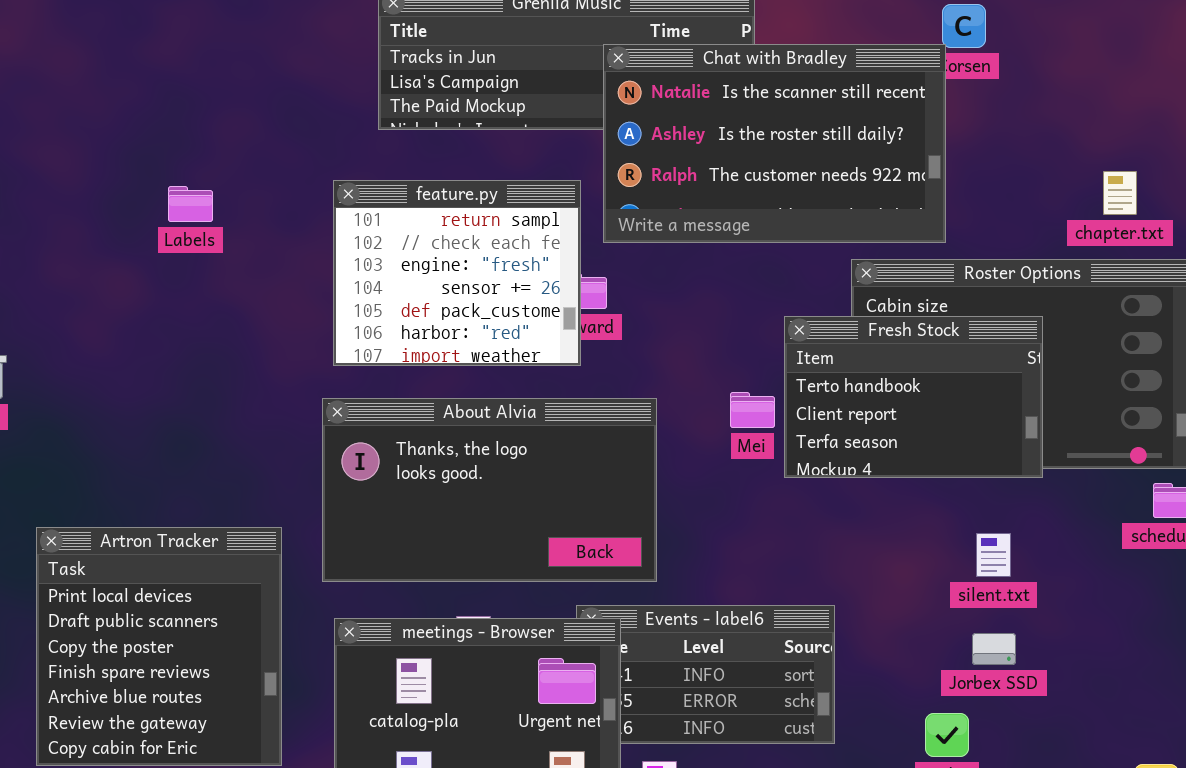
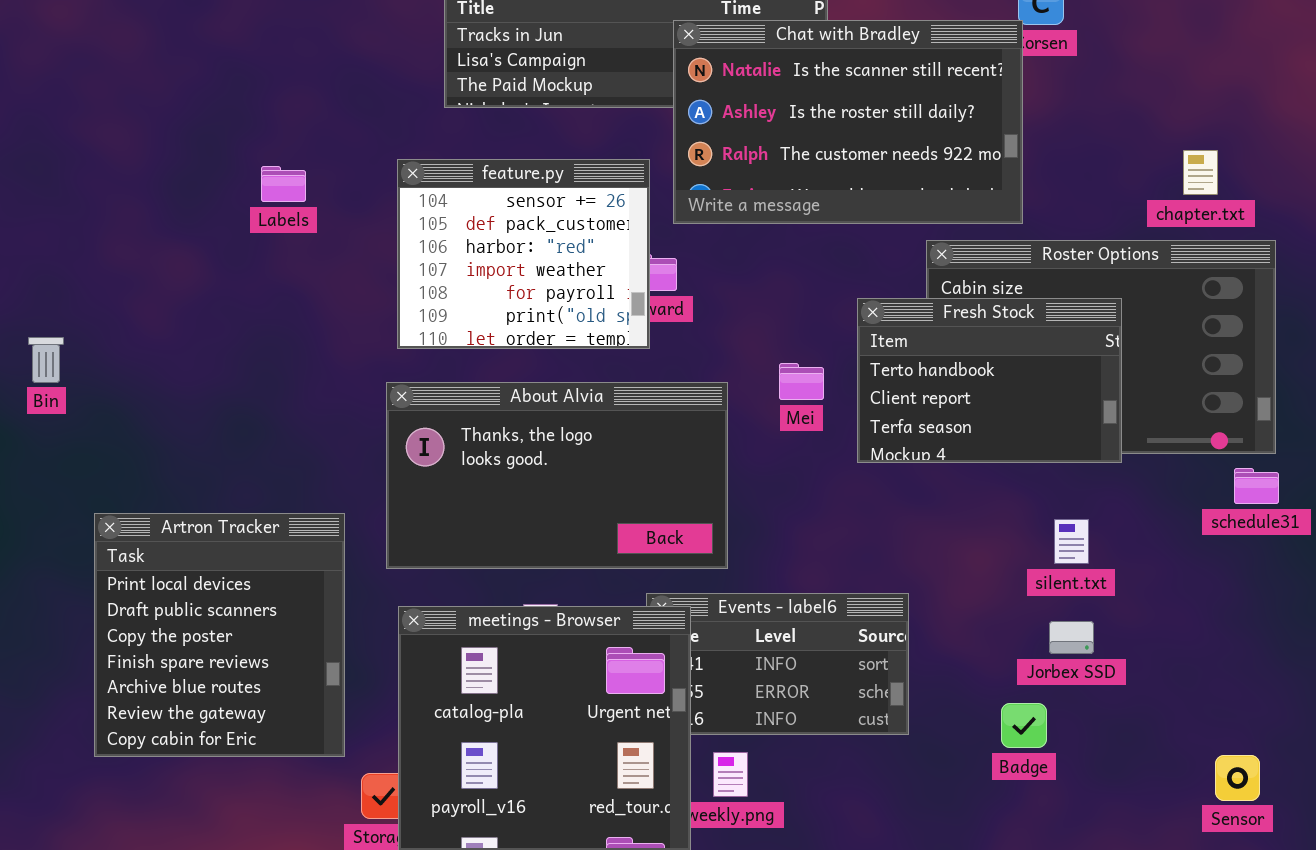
feature.py: [333,180,581,366] -> [397,159,650,349], scrolled down 3 rows
Labels: [168,186,213,222] -> [261,166,306,202], moved
Mei: [730,392,775,428] -> [779,363,824,400], moved

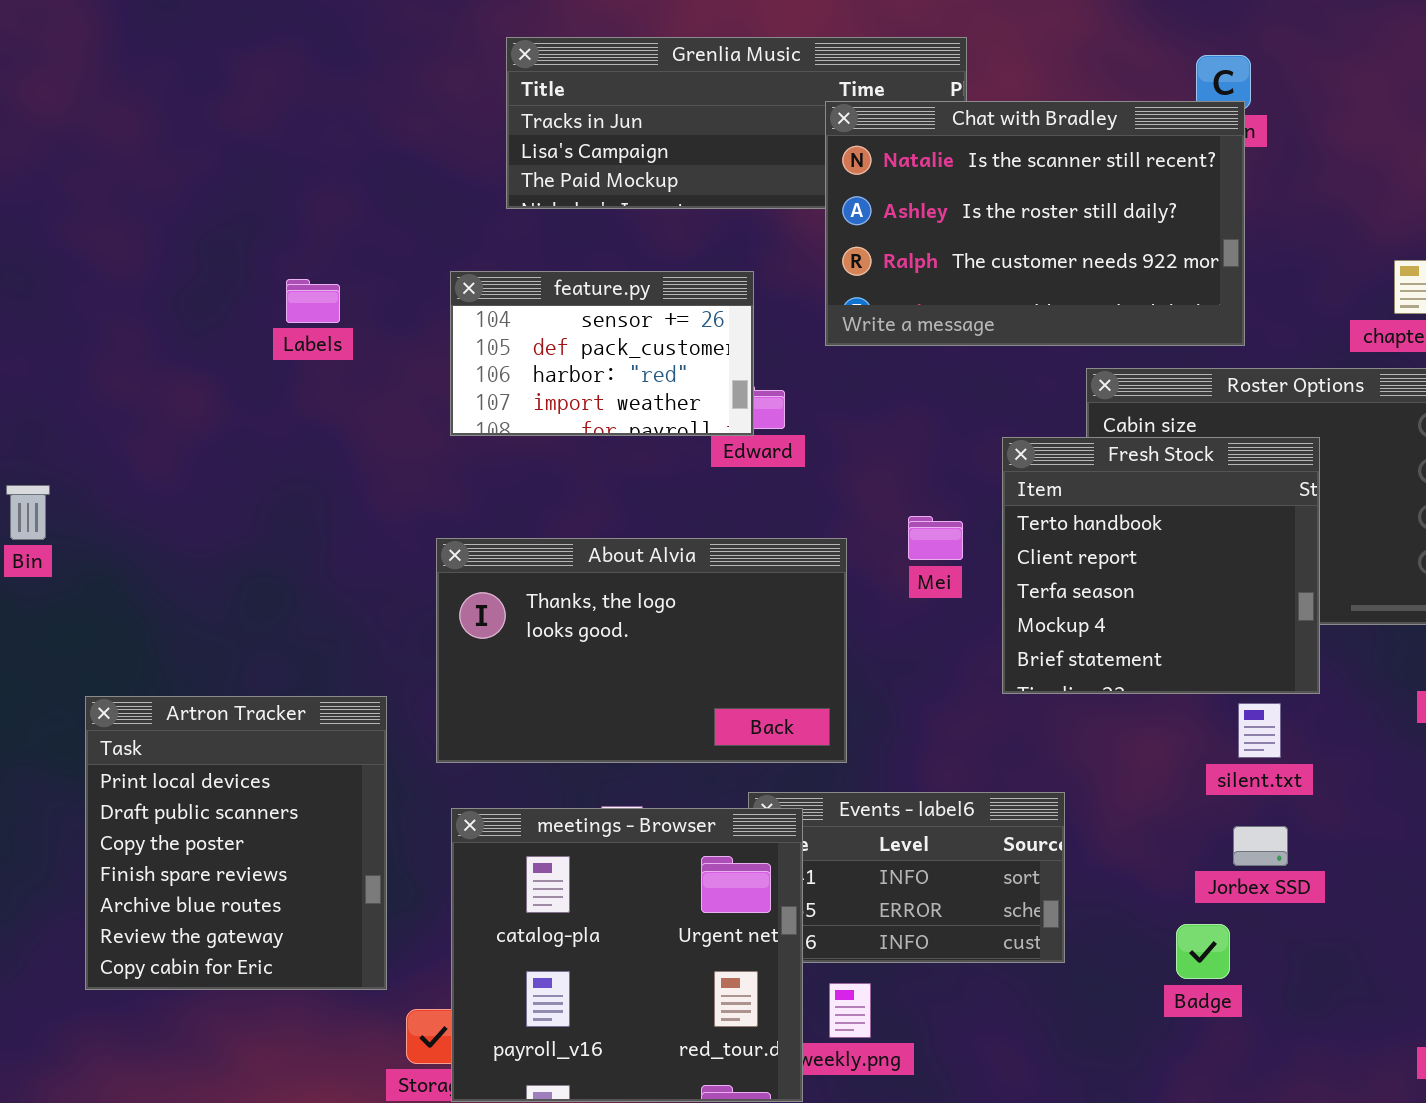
Chat with Bradley: [673,20,1023,224] -> [825,101,1245,346], moved
feature.py: [397,159,650,349] -> [450,271,754,436], resized
Fresh Stock: [857,298,1122,463] -> [1002,437,1320,694], resized

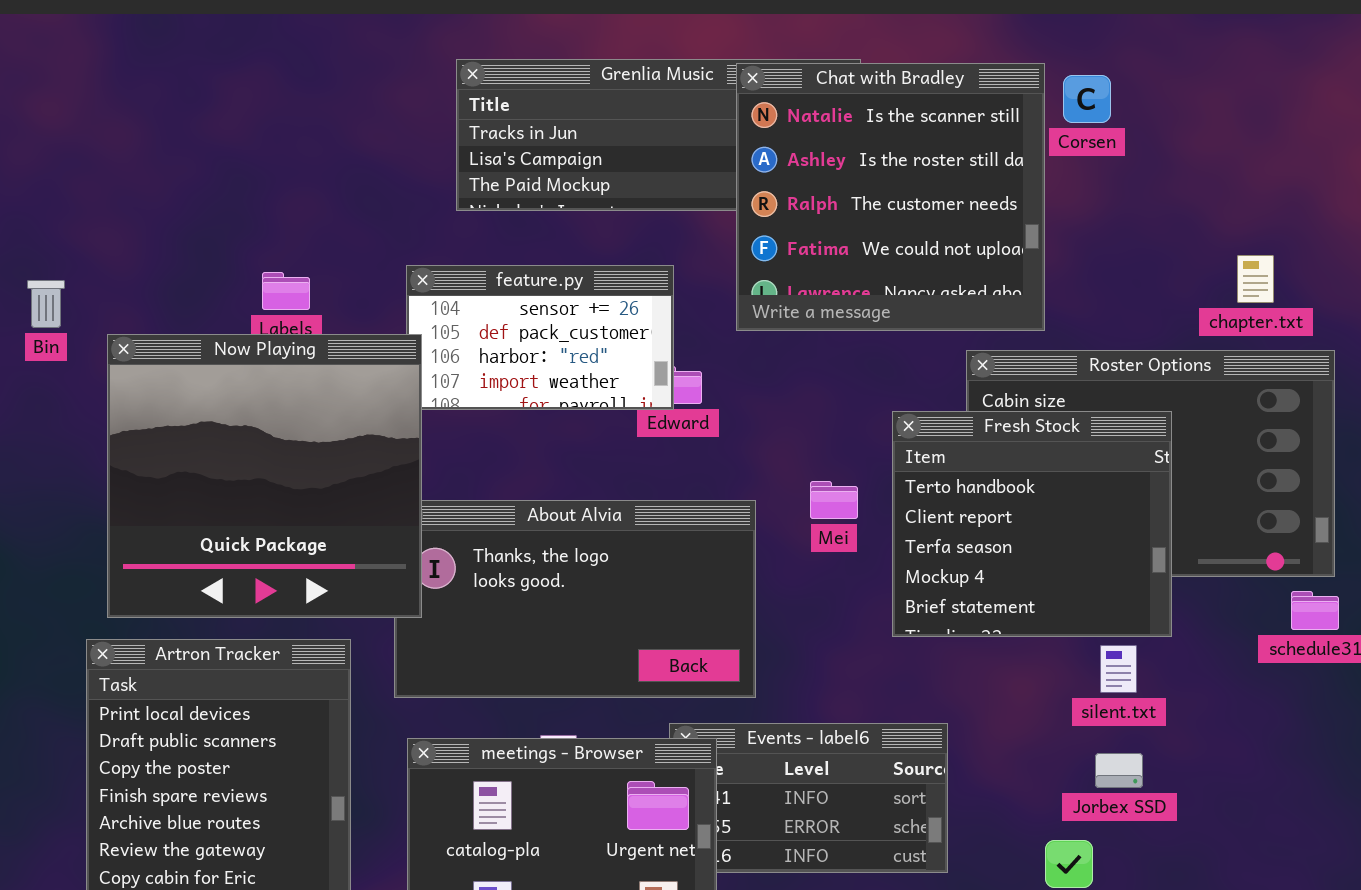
Chat with Bradley: [825,101,1245,346] -> [736,63,1045,331], resized
Now Playing: none -> [107,334,422,618], opened
Bin: [6,485,50,540] -> [27,280,65,328], moved

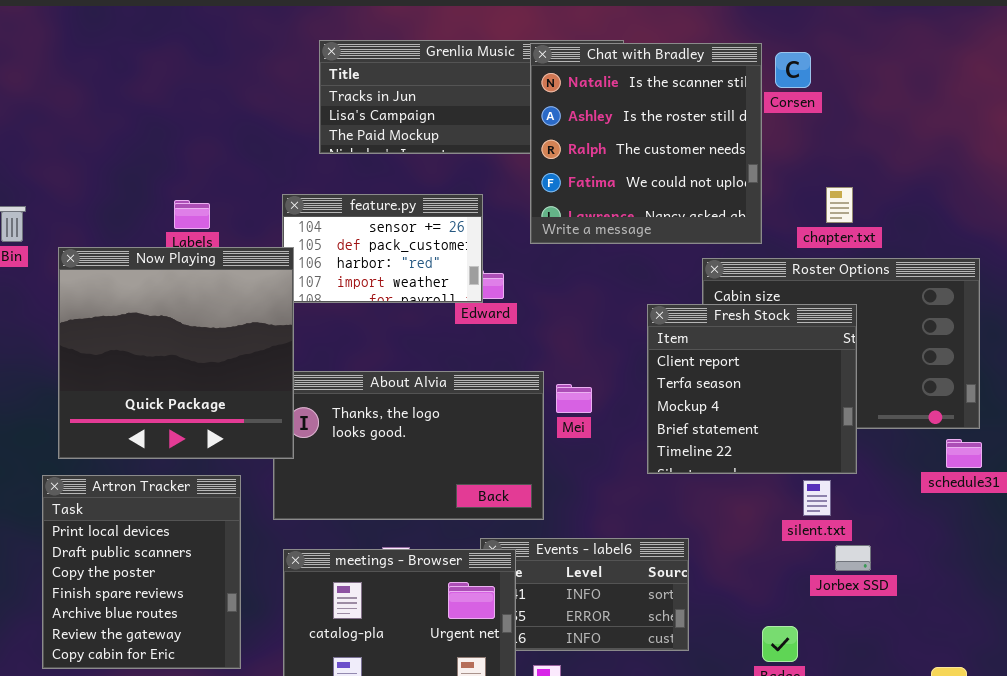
chapter.txt: [1237,255,1274,303] -> [826,187,853,223], moved
Fresh Stock: [892,411,1172,637] -> [647,304,857,474], scrolled down 1 row
Mei: [810,481,858,519] -> [556,384,592,413], moved
Jorbex SSD: [1095,753,1143,788] -> [835,545,871,571], moved

